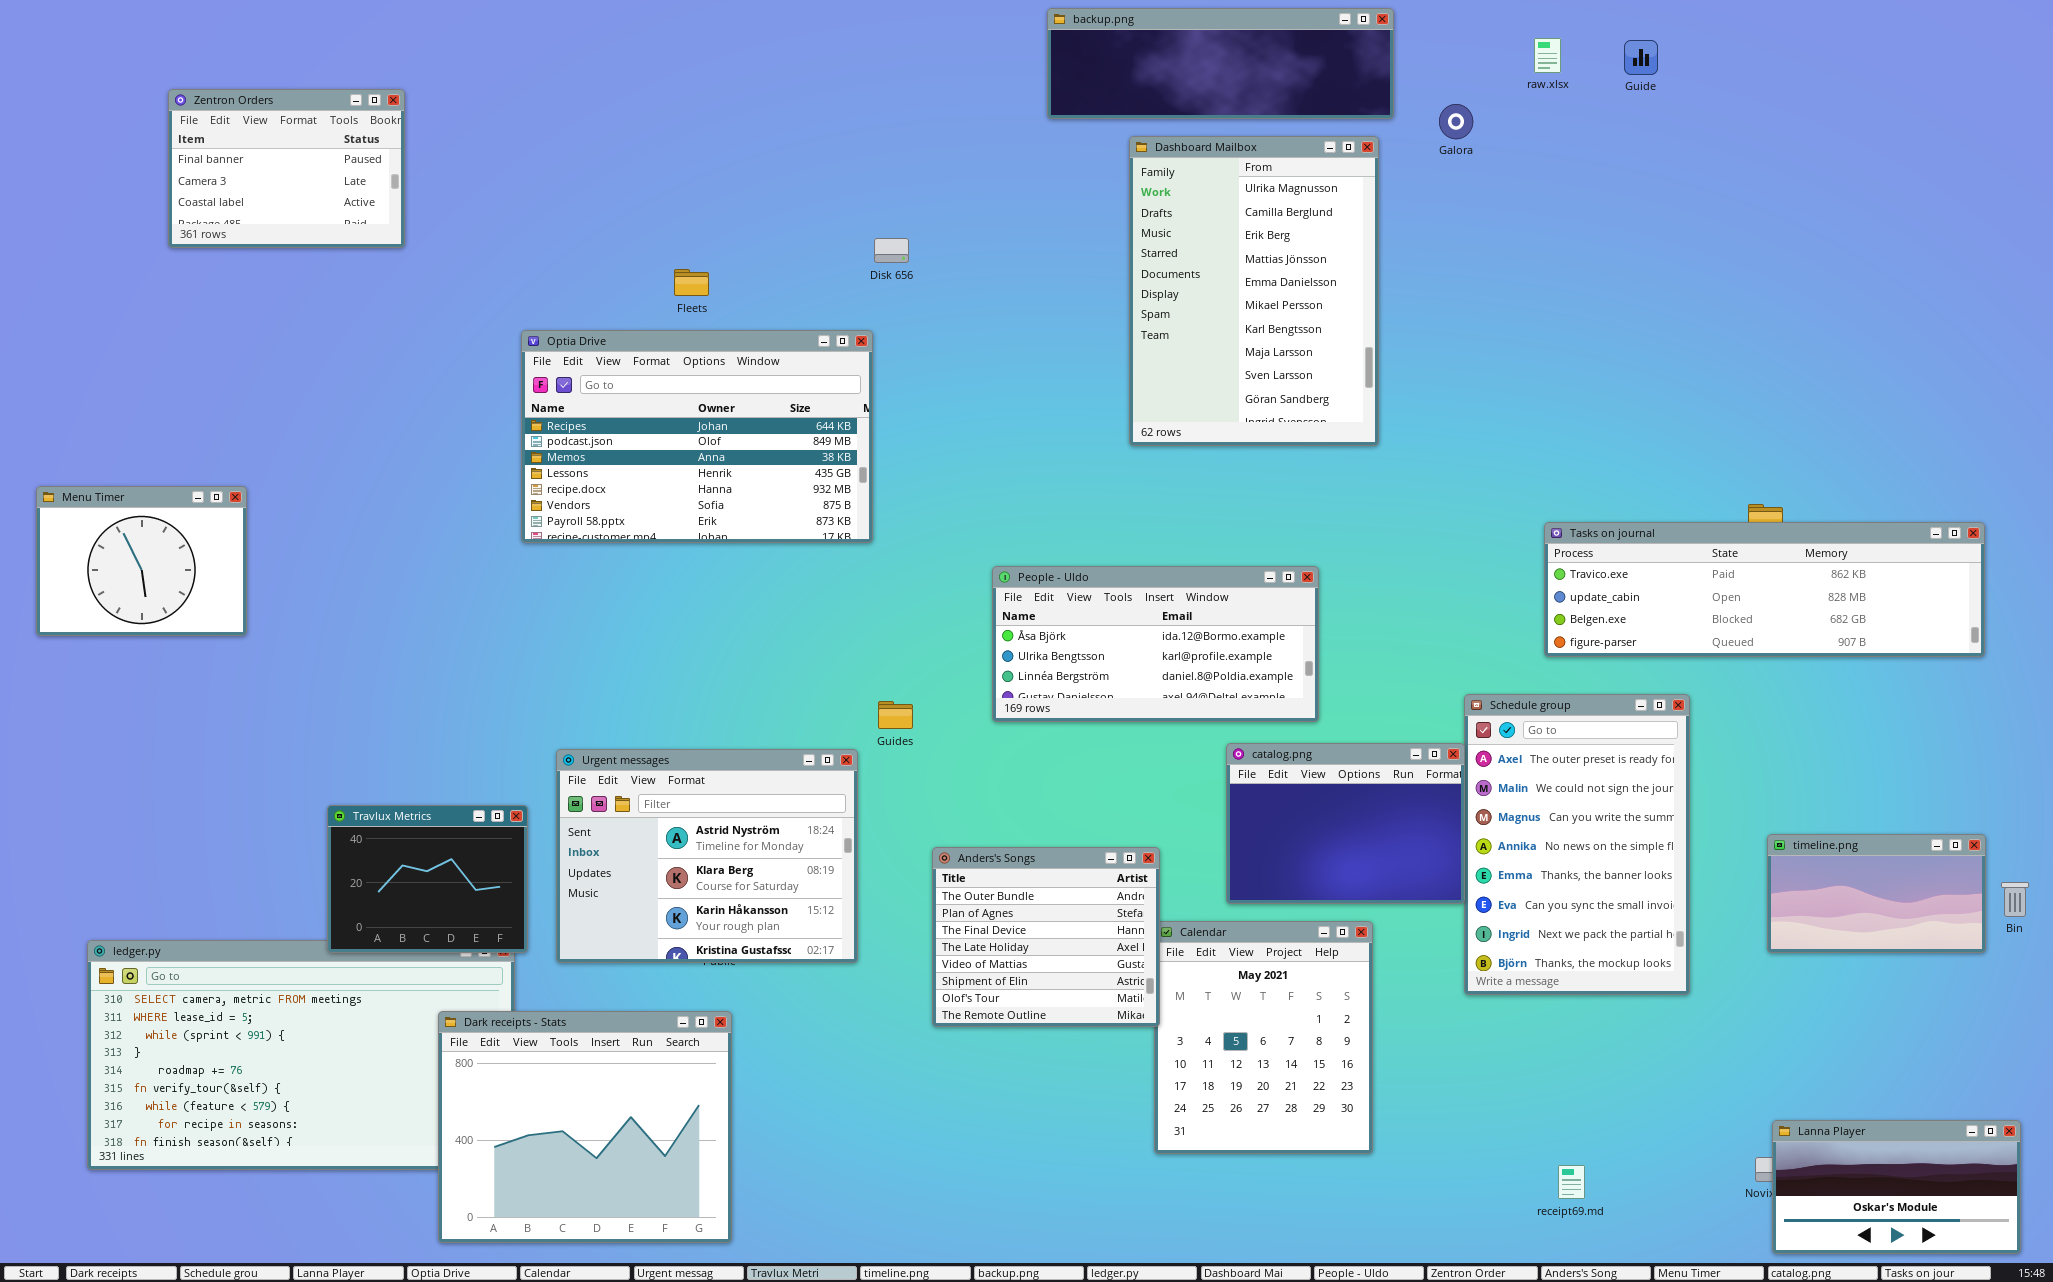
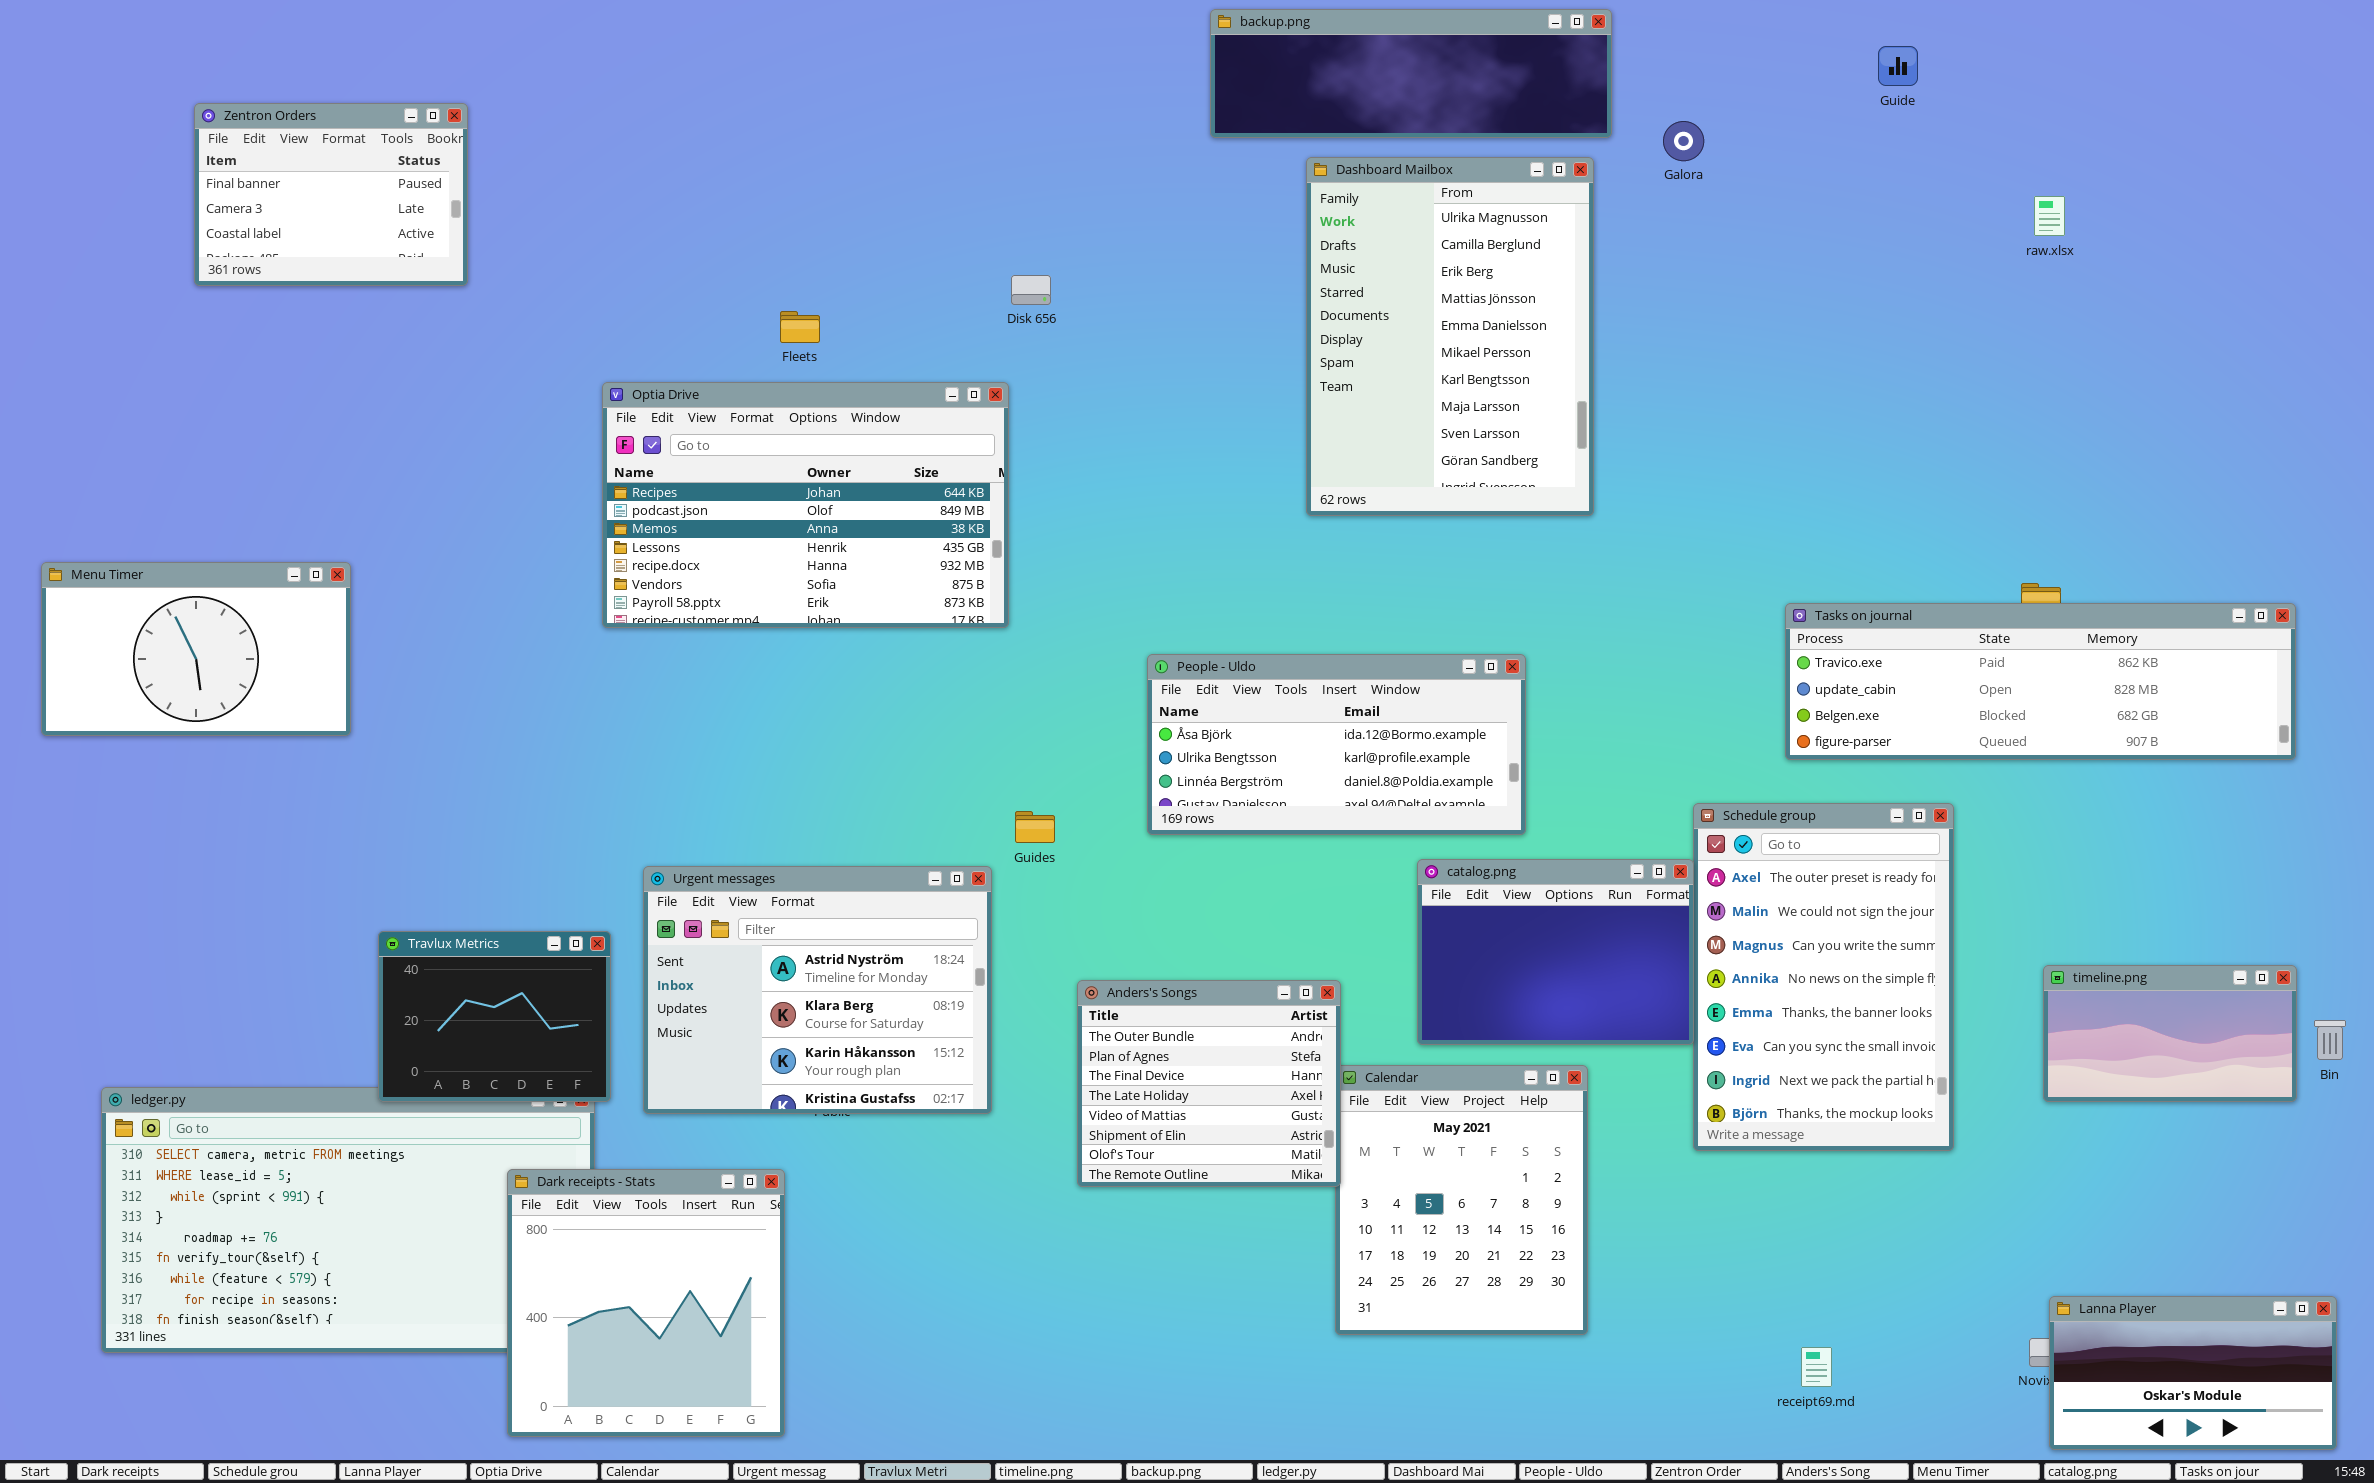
raw.xlsx: [1534,38,1561,73] -> [2034,196,2065,236], moved
Menu Timer: [36,486,247,636] -> [41,562,351,736], resized
Dark receipts - Stats: [438,1011,732,1243] -> [507,1169,785,1437], resized

